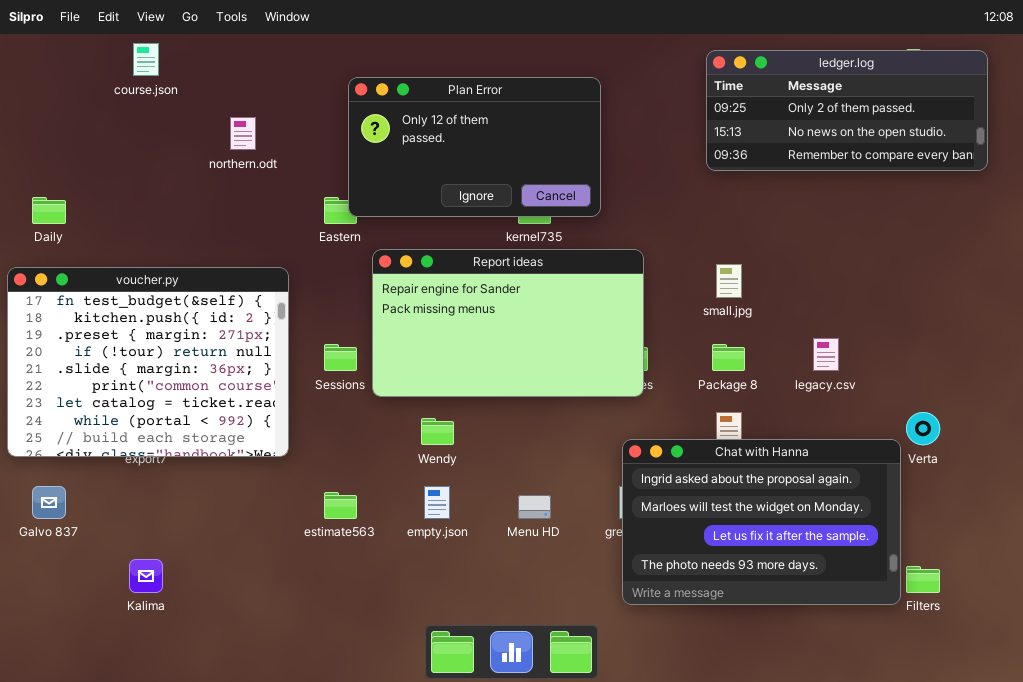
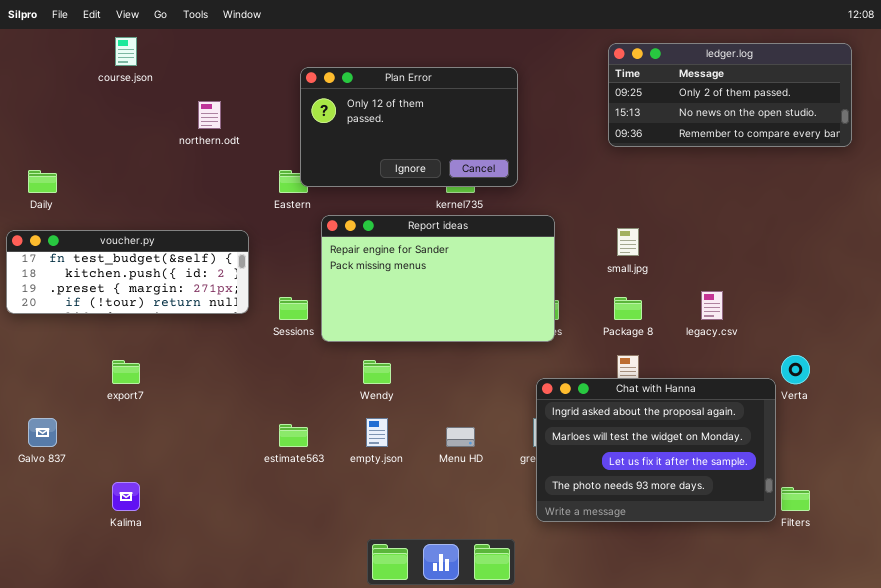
voucher.py: [7,267,289,457] -> [6,230,249,314], resized

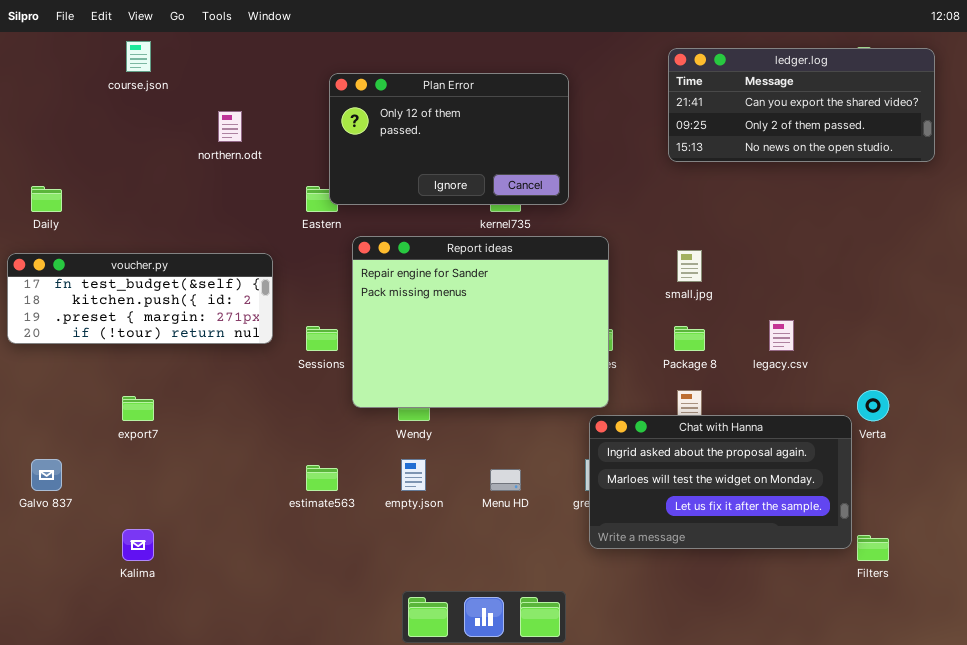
ledger.log: [608,43,852,147] -> [668,48,935,162], scrolled up 1 row
Report ideas: [321,215,555,342] -> [352,236,609,408], resized
Chat with Hanna: [536,378,776,522] -> [589,415,852,549], resized

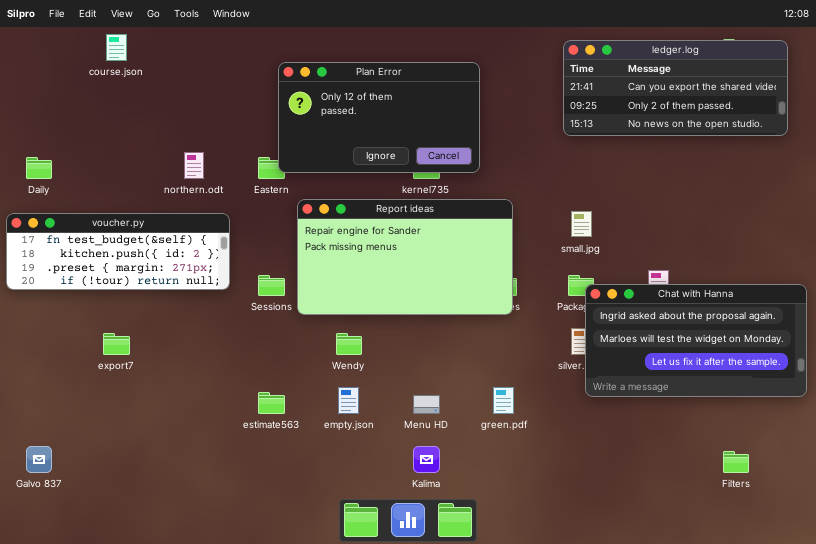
northern.odt: [218,111,242,142] -> [184,152,204,179], moved
Report ideas: [352,236,609,408] -> [297,199,513,315], resized
Chat with Hanna: [589,415,852,549] -> [585,284,807,397], moved
Galvo 837: [31,459,62,491] -> [26,446,52,473], moved
Kalima: [122,529,154,561] -> [413,446,440,473], moved

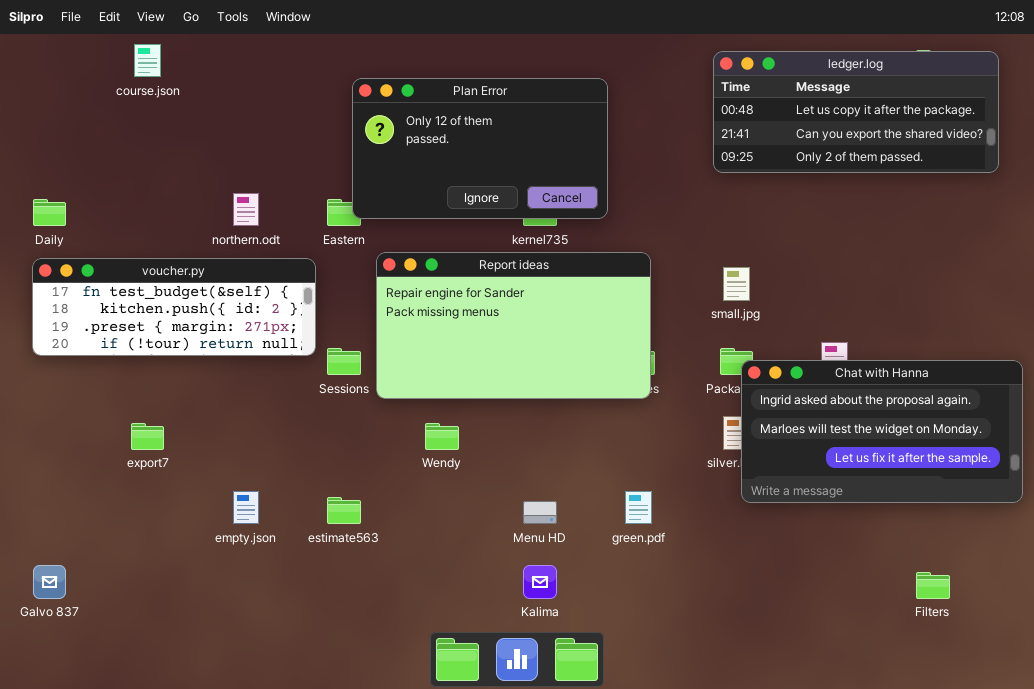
ledger.log: [563,40,788,136] -> [713,51,999,173], scrolled up 1 row
voucher.py: [6,213,230,290] -> [32,258,316,356], moved
empty.json: [338,387,359,414] -> [233,491,259,524], moved

